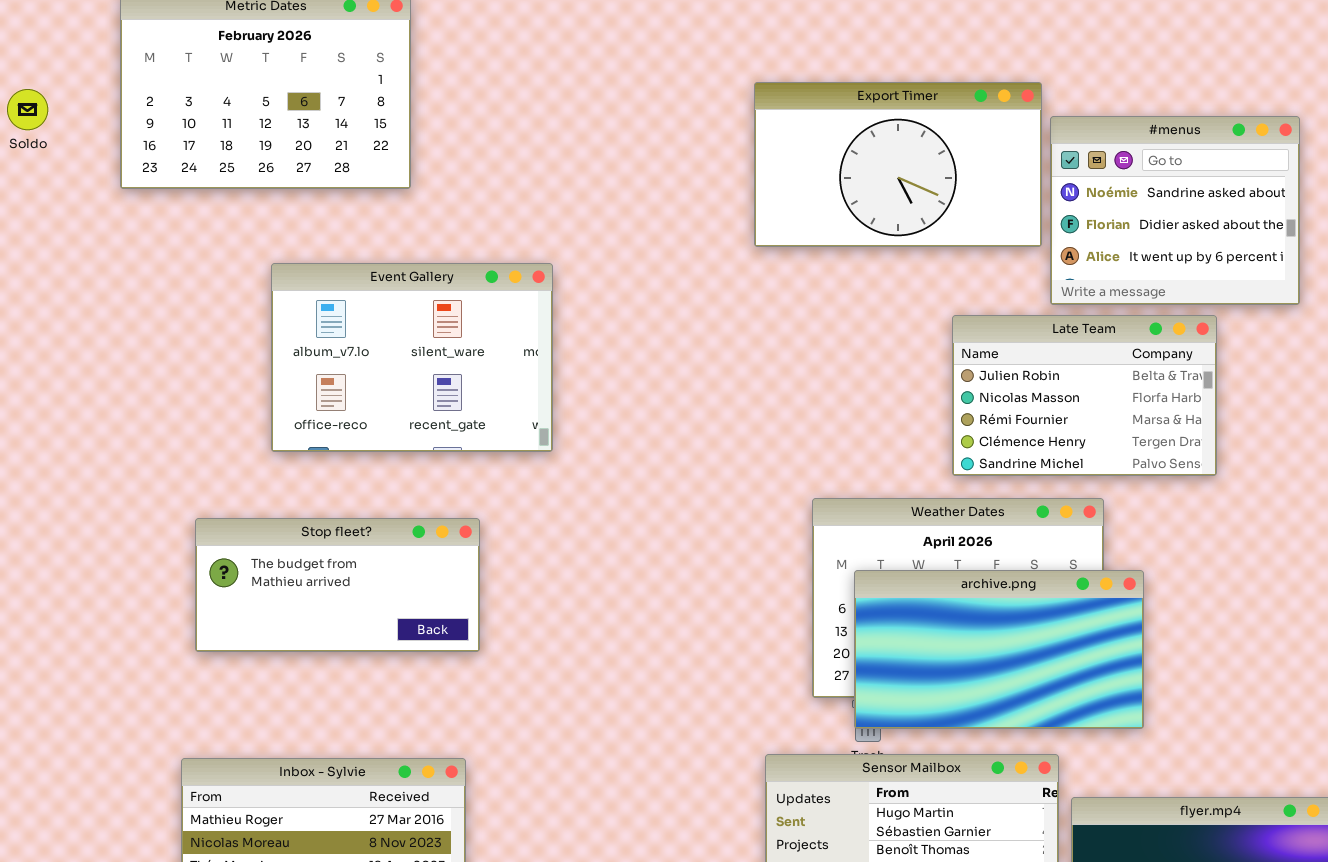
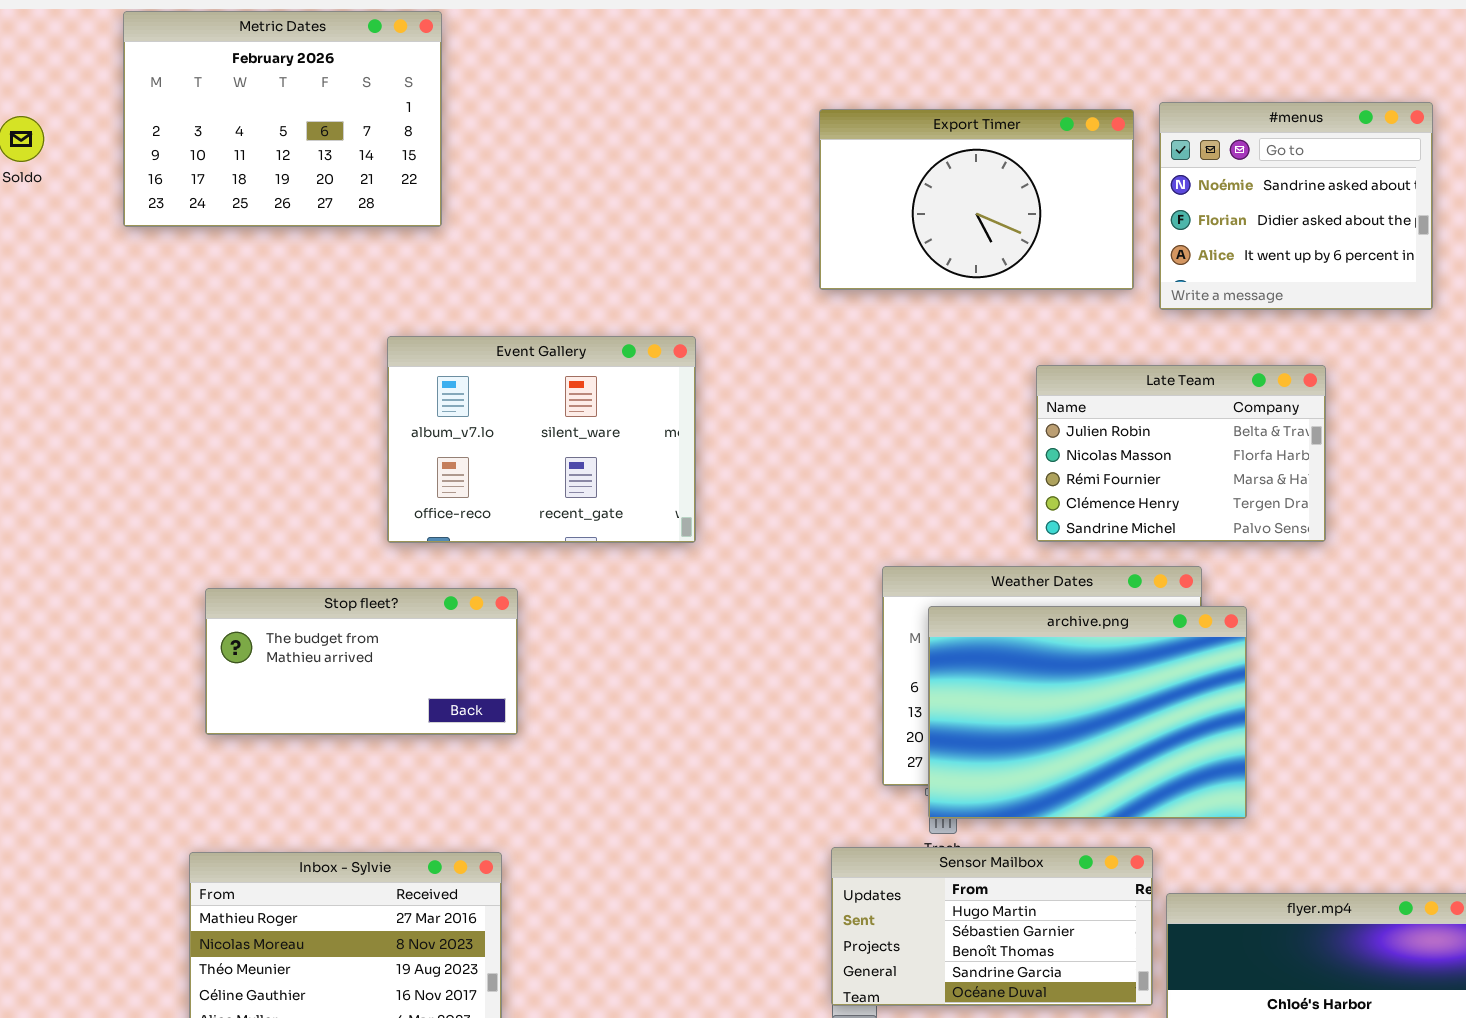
#menus: [1050,116,1300,305] -> [1159,102,1433,310], moved
Event Gallery: [271,263,553,452] -> [387,336,696,543], moved
archive.png: [854,570,1144,729] -> [928,606,1247,819], resized

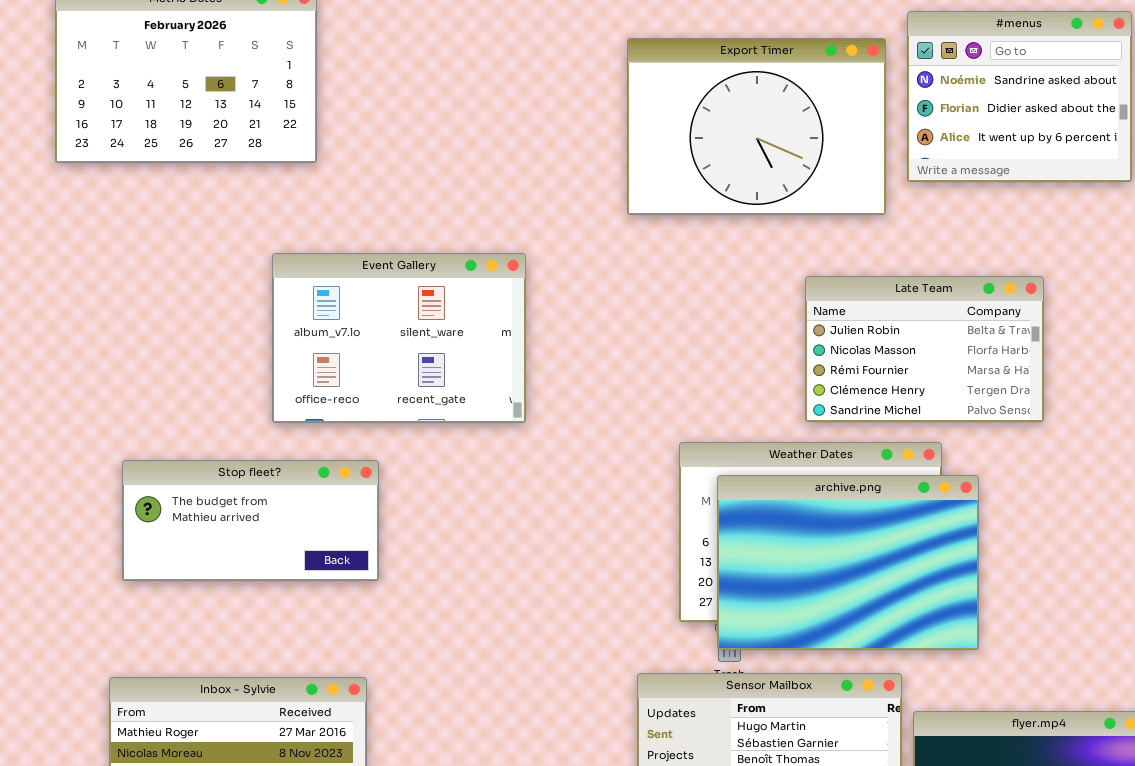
#menus: [1159,102,1433,310] -> [907,11,1132,182], moved
Export Timer: [819,109,1134,290] -> [627,38,886,215], resized

